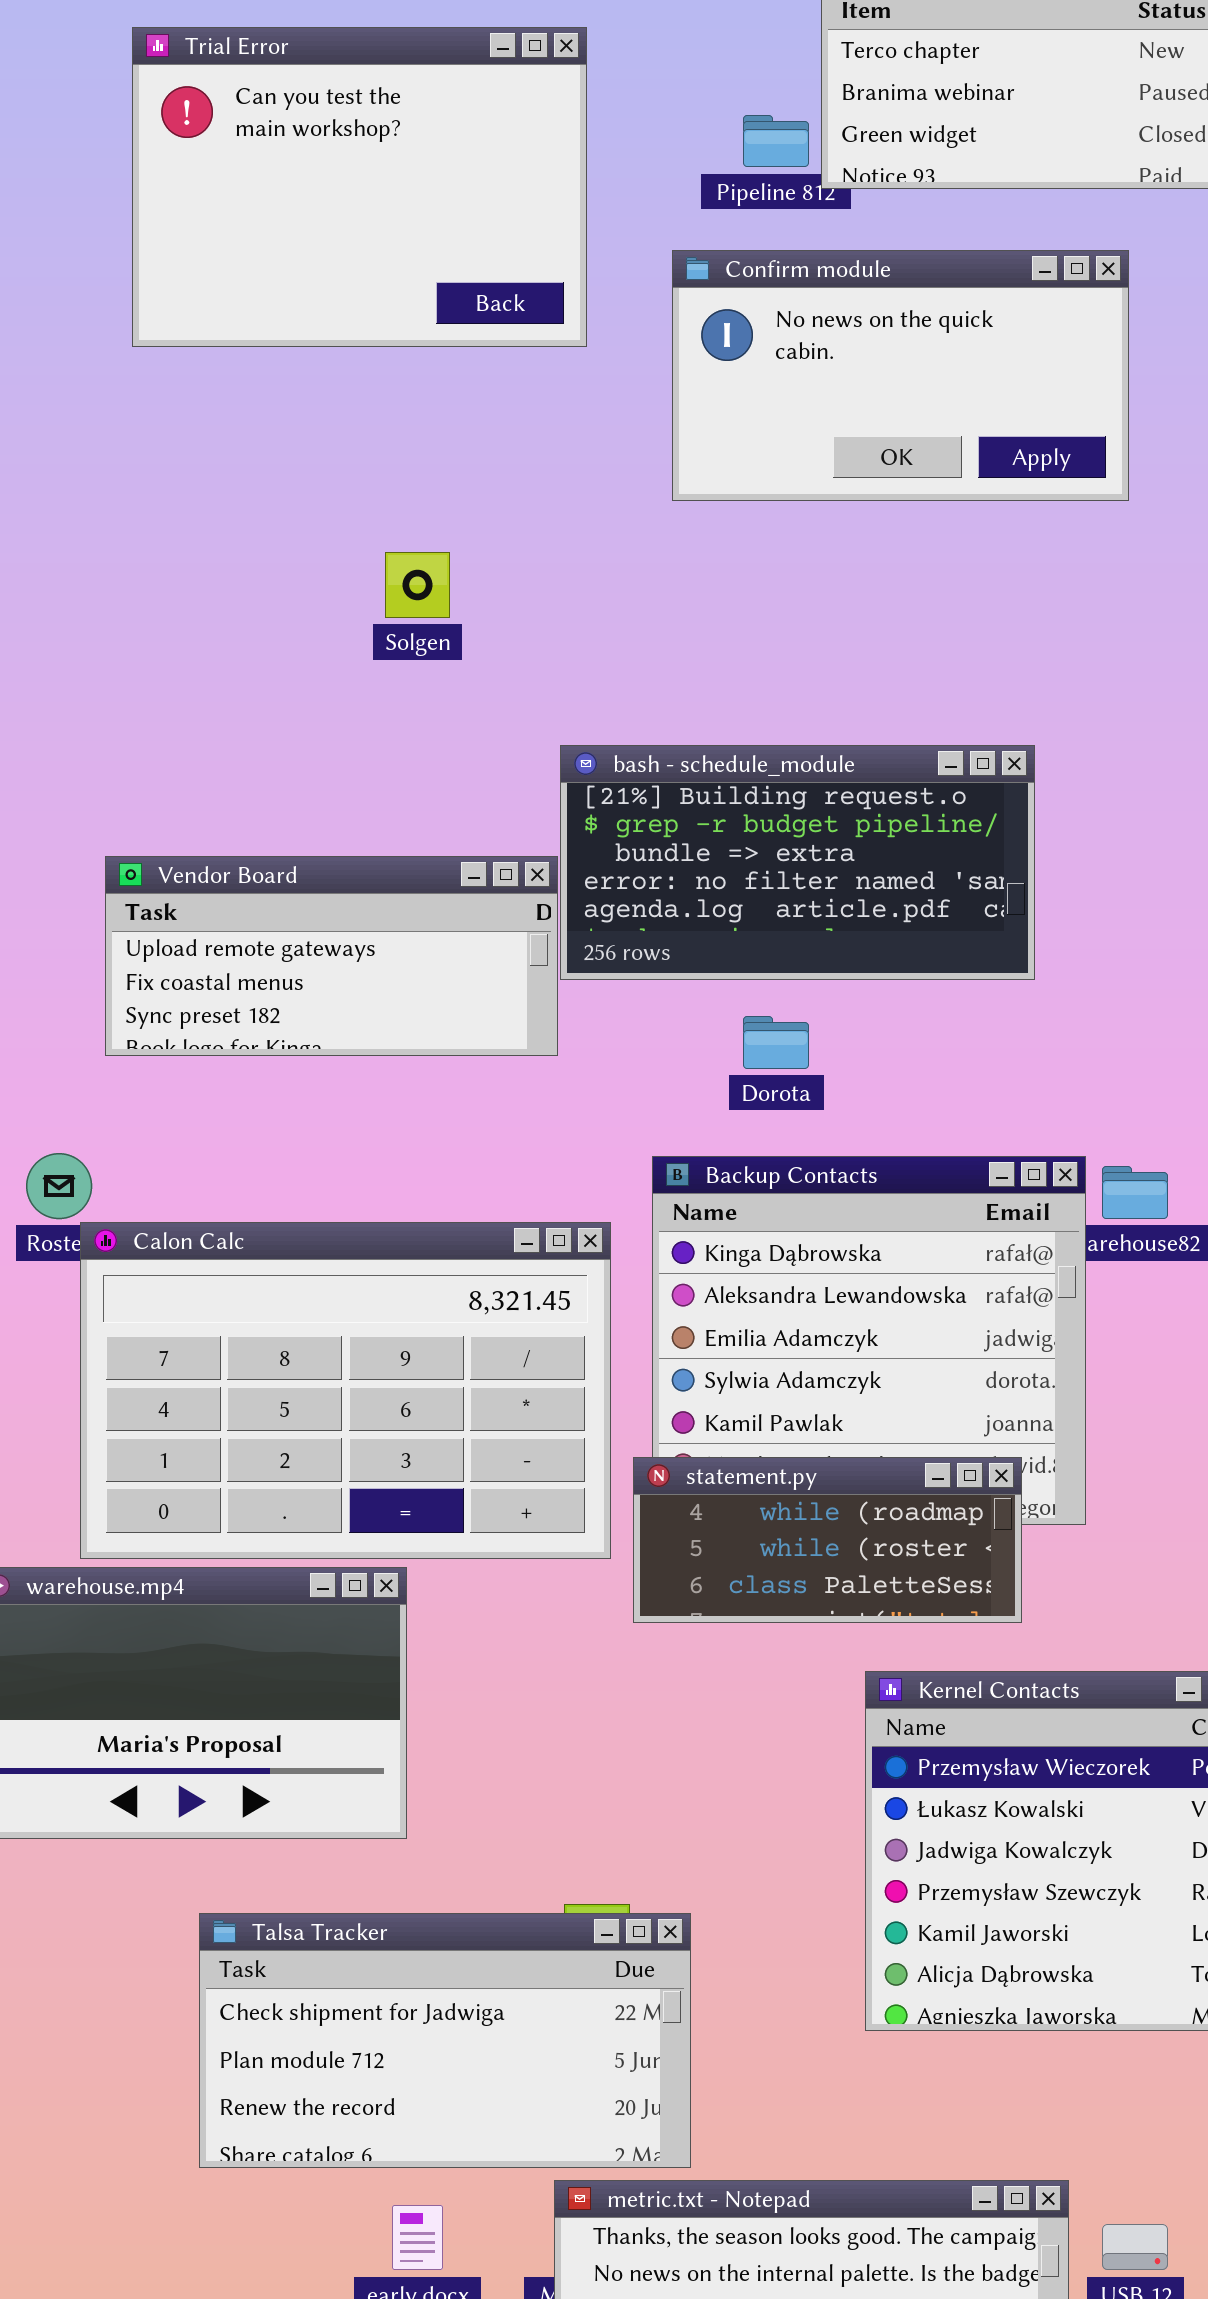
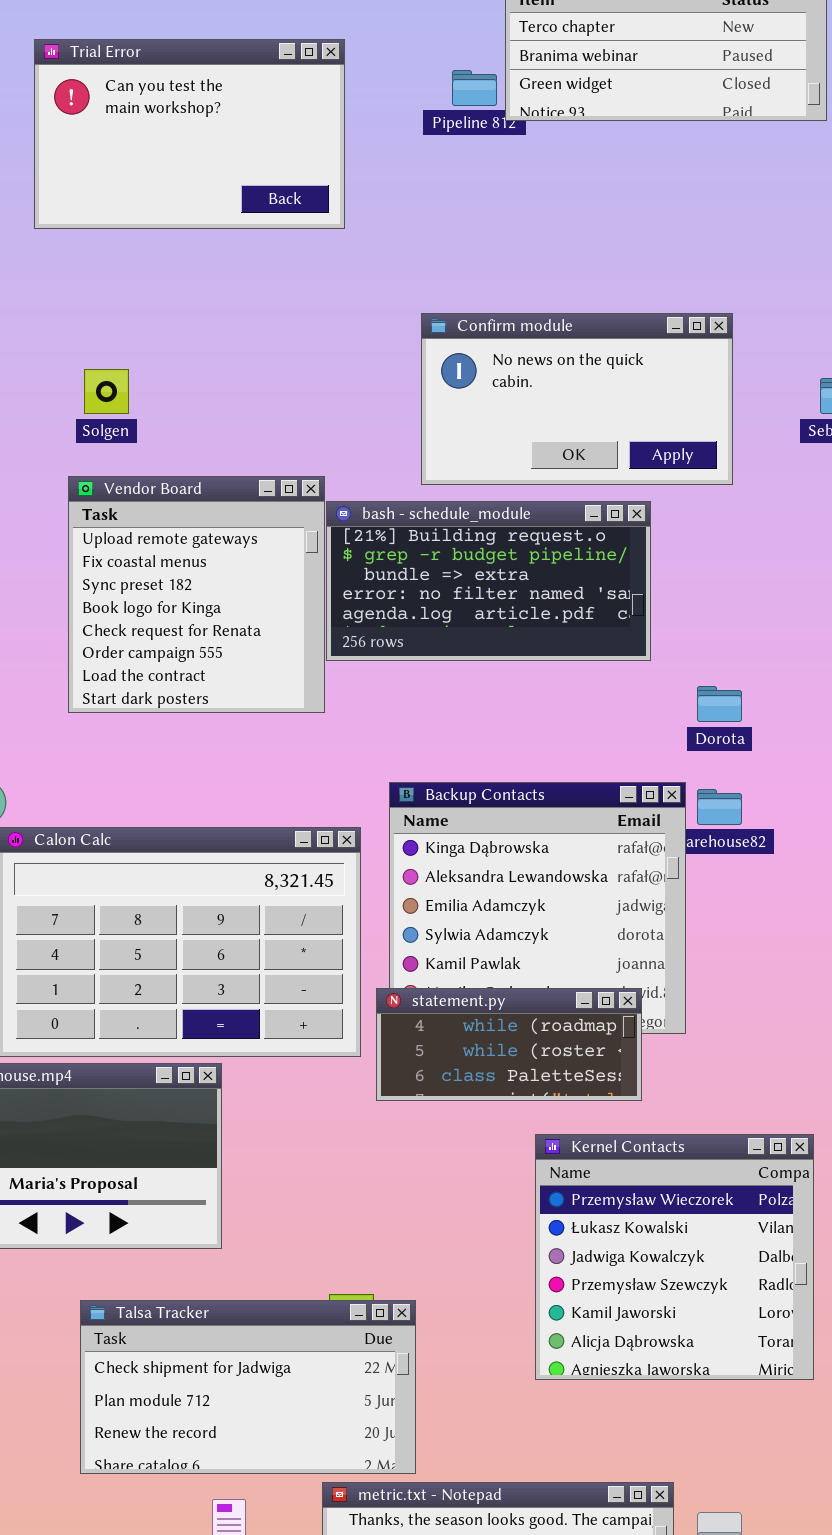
Trial Error: [132,27,587,347] -> [34,39,345,229], resized
Confirm module: [672,250,1129,501] -> [421,313,733,485], moved
Solgen: [385,552,450,618] -> [84,369,129,414], moved
Vendor Board: [105,856,558,1056] -> [68,476,325,713], resized
Dorota: [743,1016,809,1069] -> [697,686,742,722], moved

